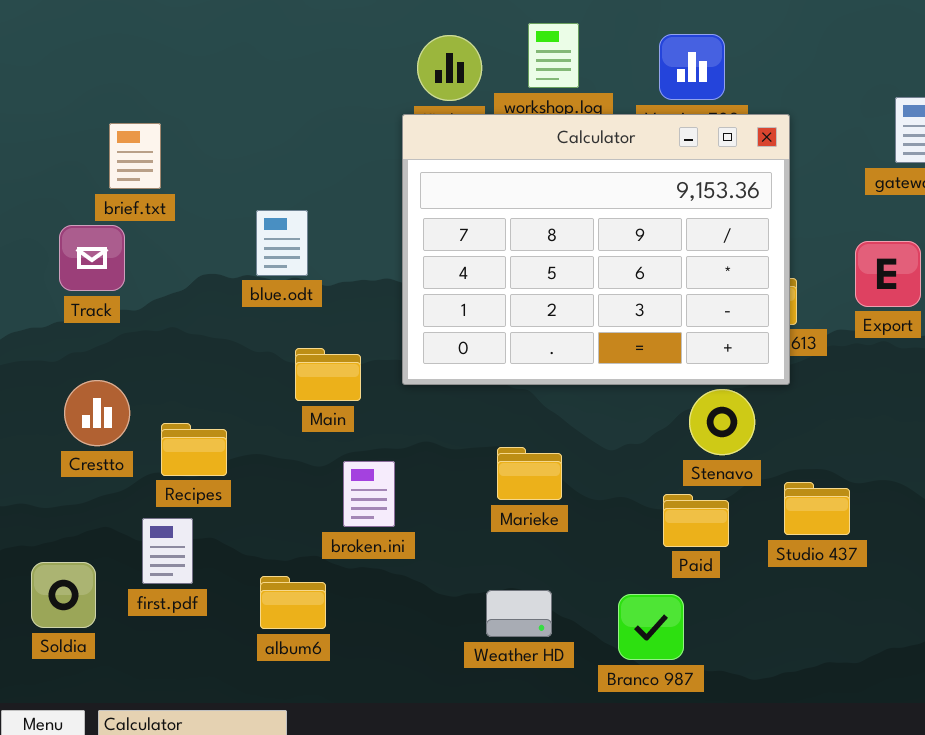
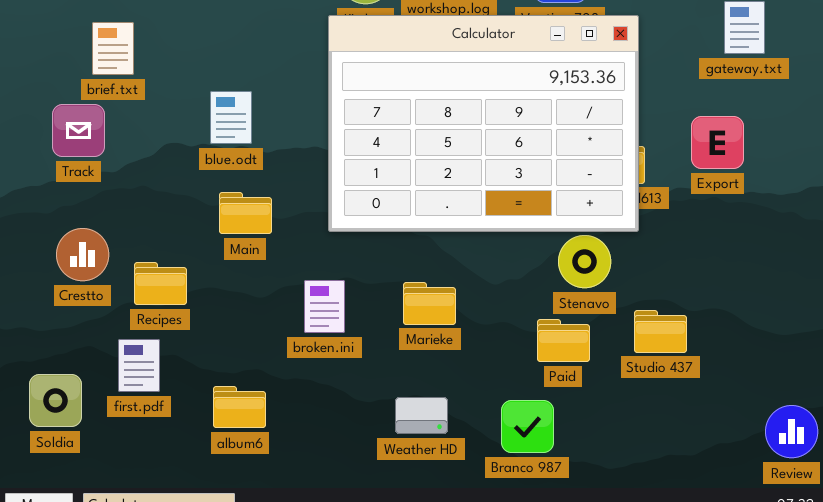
Main: [295,348,361,401] -> [219,192,272,234], moved
broken.ini: [343,461,395,527] -> [304,280,345,333], moved

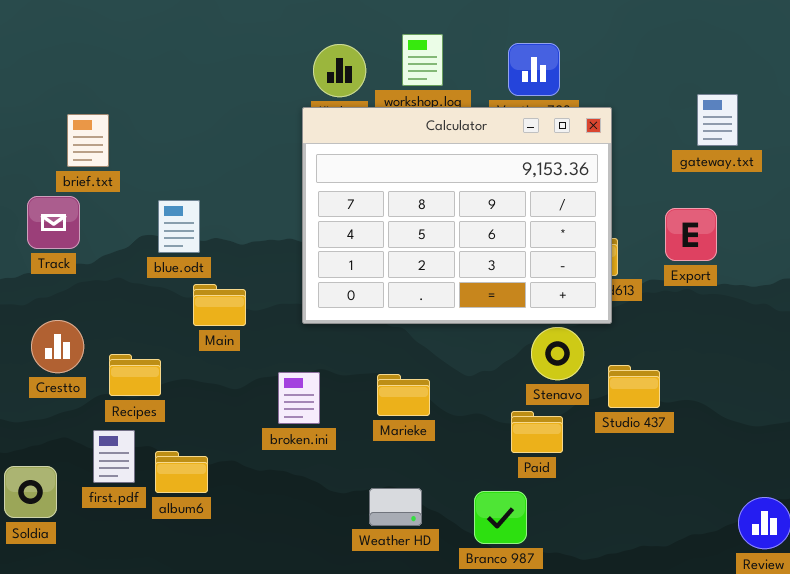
blue.odt: [210,91,252,144] -> [158,200,200,253], moved
Studio 437: [634,310,687,353] -> [608,365,660,408], moved
album6: [213,386,266,428] -> [155,451,208,493], moved

